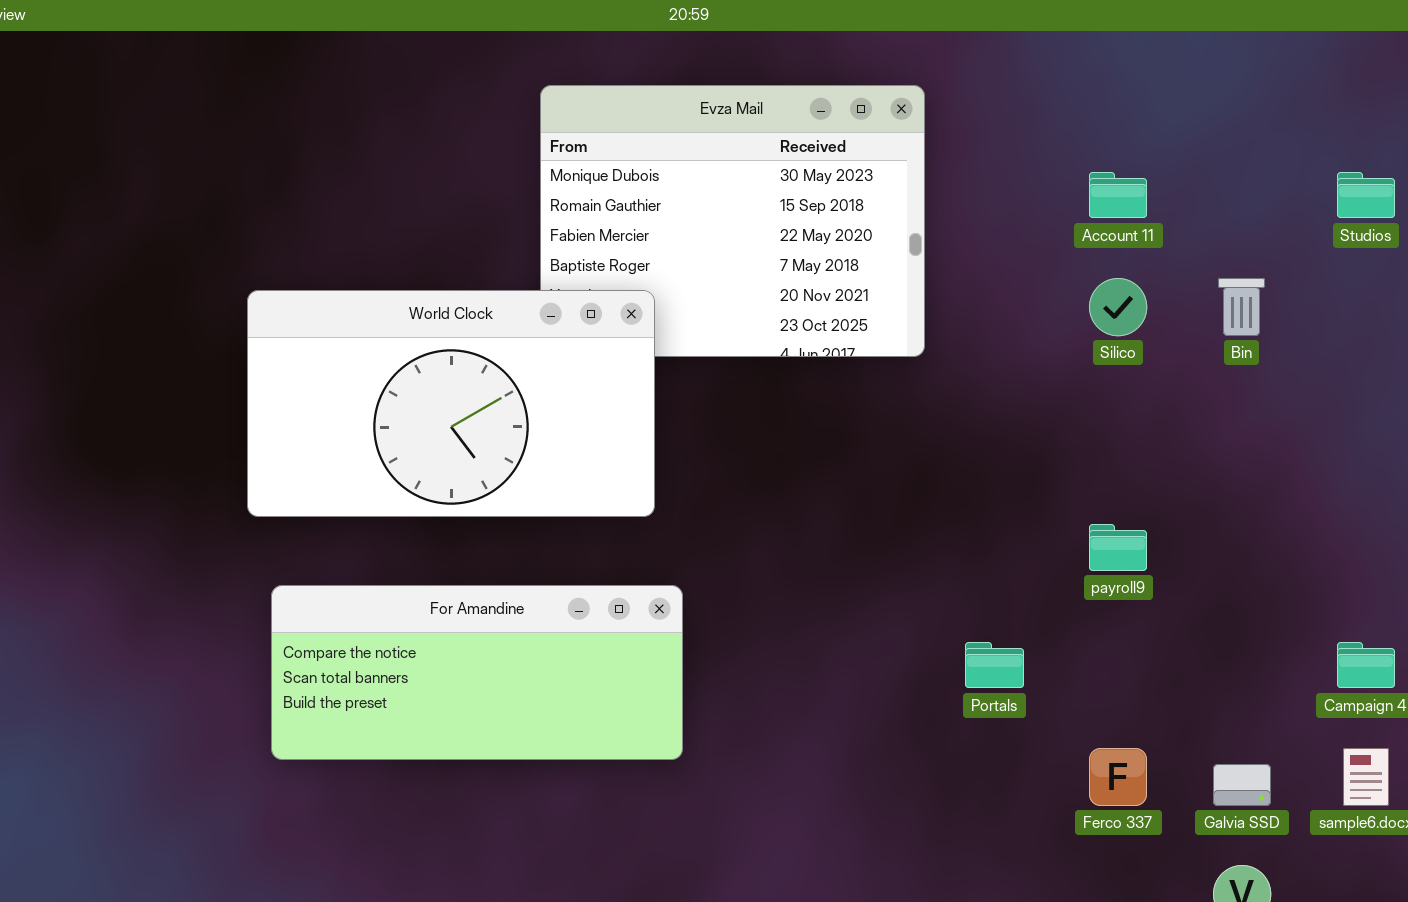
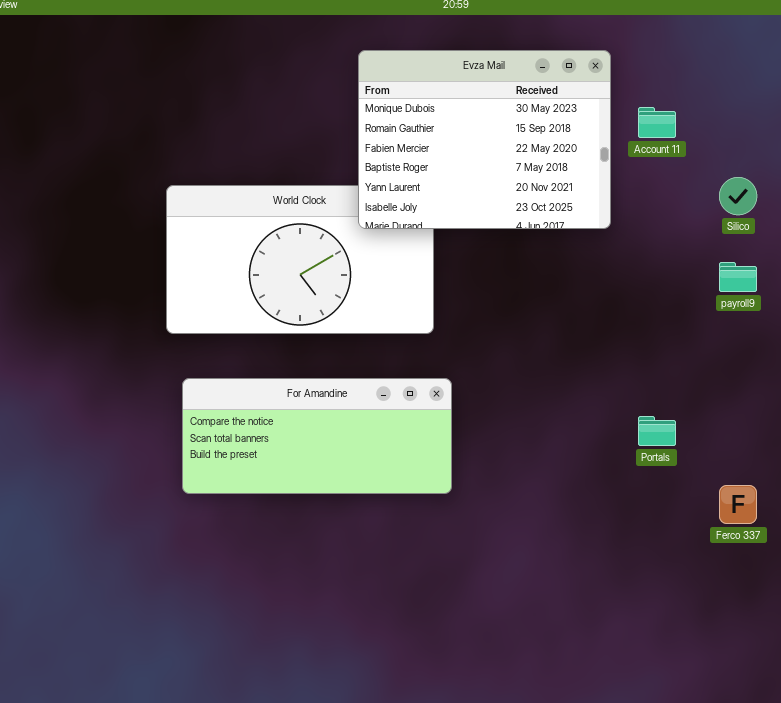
Evza Mail: [540,85,925,357] -> [358,50,611,229], raised
Account 11: [1089,172,1147,218] -> [638,107,676,138], moved
payroll9: [1089,524,1147,571] -> [719,262,757,292], moved

